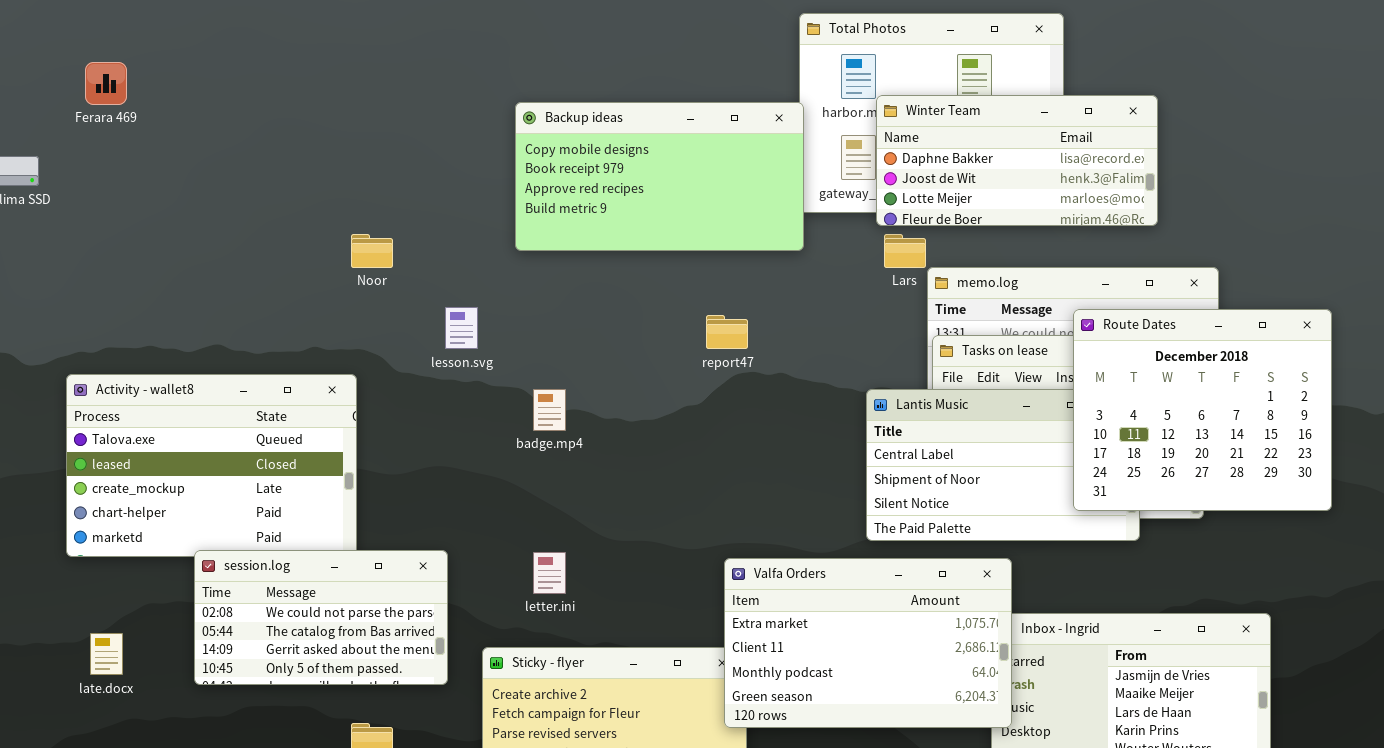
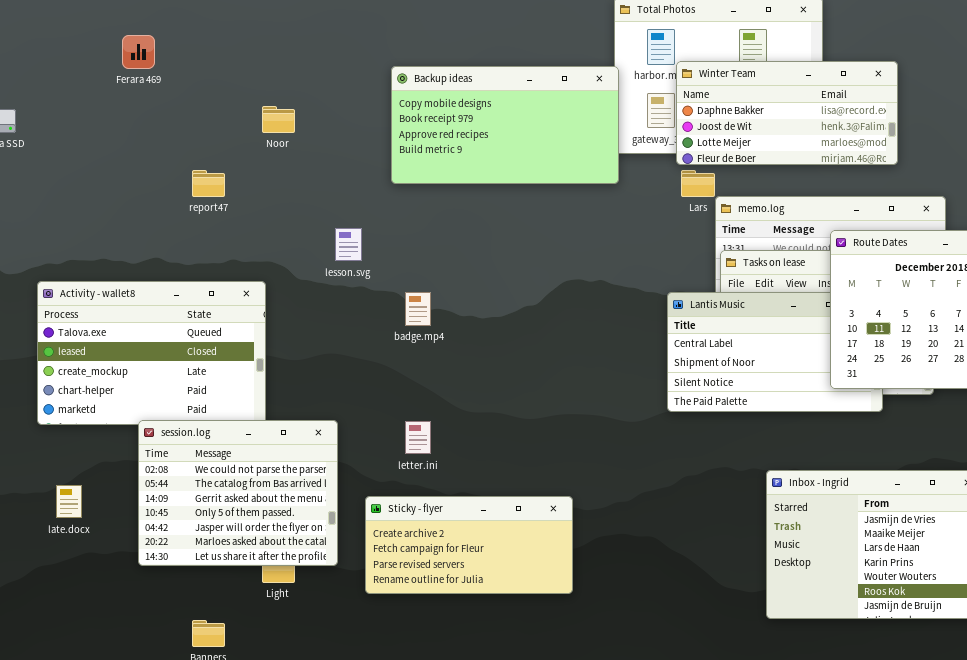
Ferara 469: [85,62,127,105] -> [122,35,155,69], moved
Noor: [351,234,393,268] -> [262,106,295,133], moved
report47: [706,315,748,349] -> [192,170,225,197], moved
session.log: [194,550,448,685] -> [138,420,338,566], resized
Valfa Orders: [724,558,1012,728] -> none, closed

